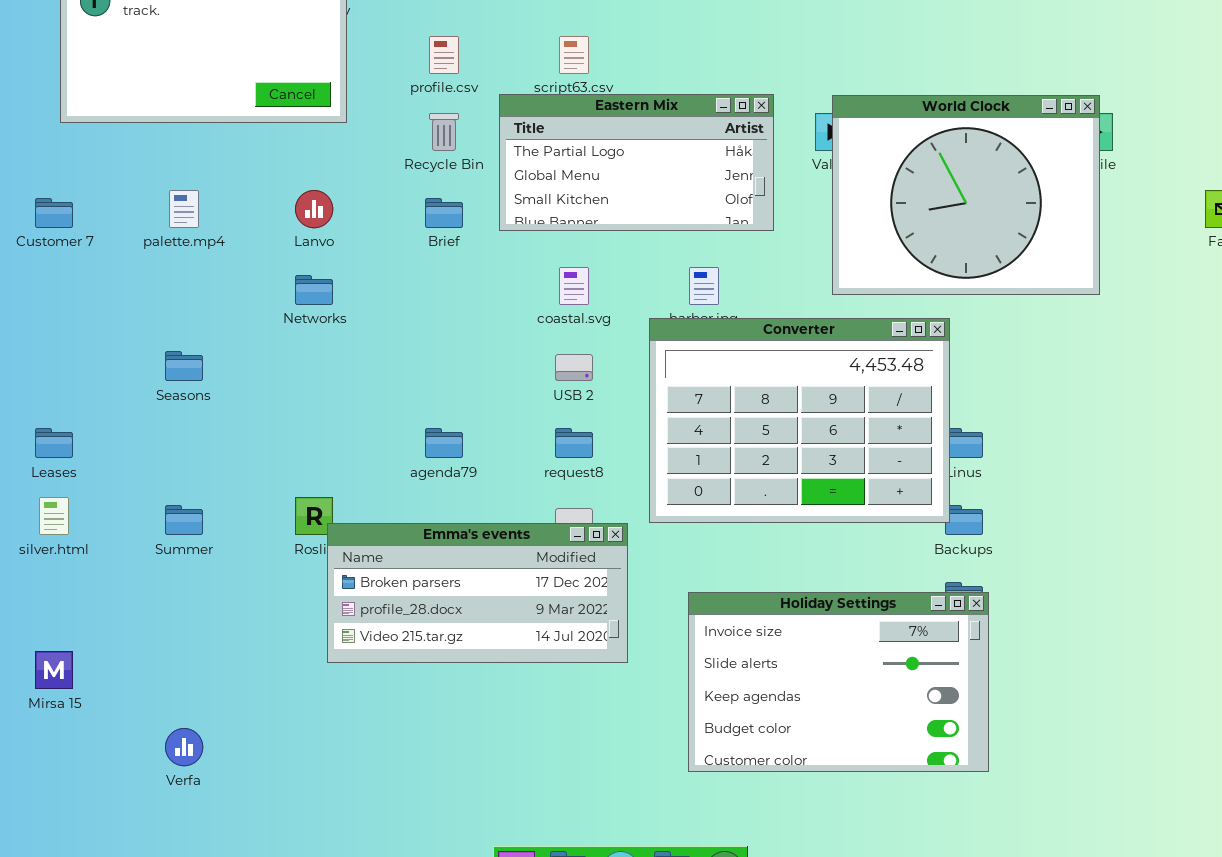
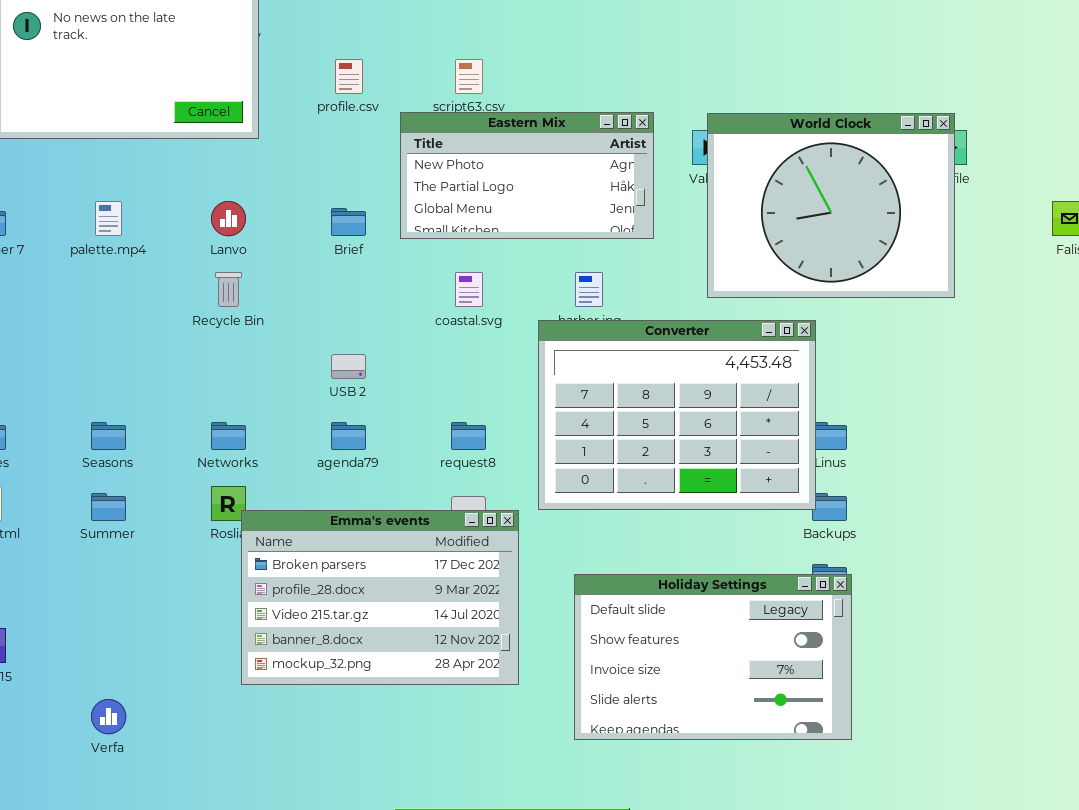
Eastern Mix: [499,94,774,231] -> [400,112,654,239], scrolled up 1 row
Recycle Bin: [429,113,459,151] -> [215,272,242,307], moved
Networks: [295,275,333,305] -> [211,422,246,450], moved
Seasons: [165,351,203,381] -> [91,422,126,450], moved
USB 2: [555,354,593,381] -> [331,354,366,379], moved
Emma's events: [327,523,628,663] -> [241,510,519,685], resized
Holiday Settings: [688,592,989,772] -> [574,574,852,740], scrolled up 2 rows

